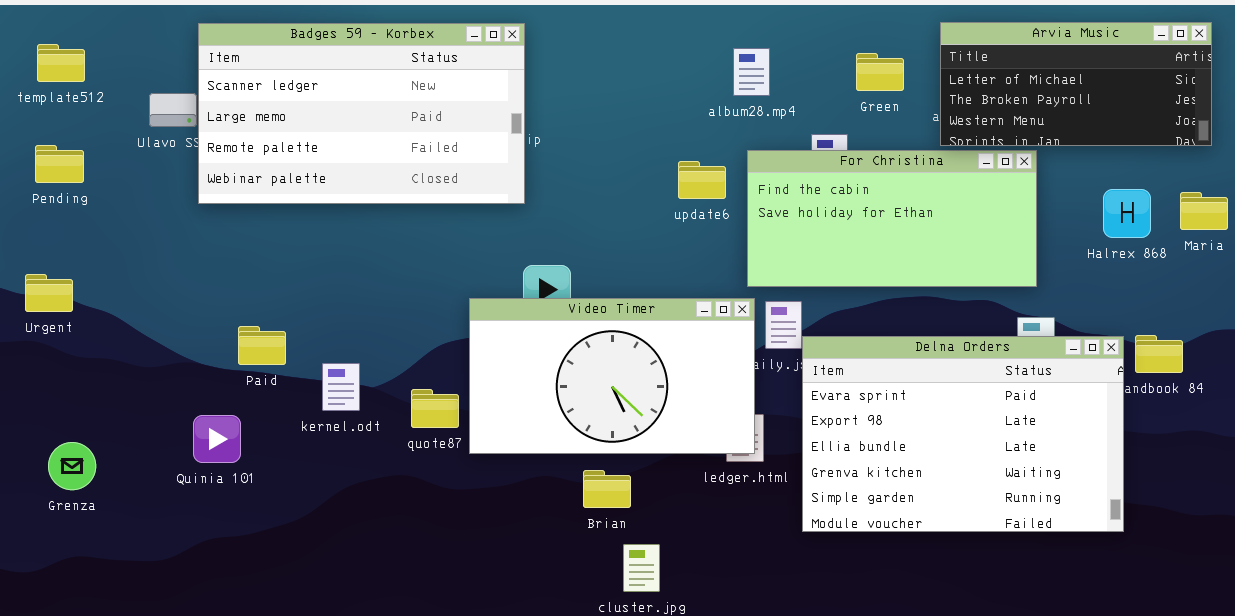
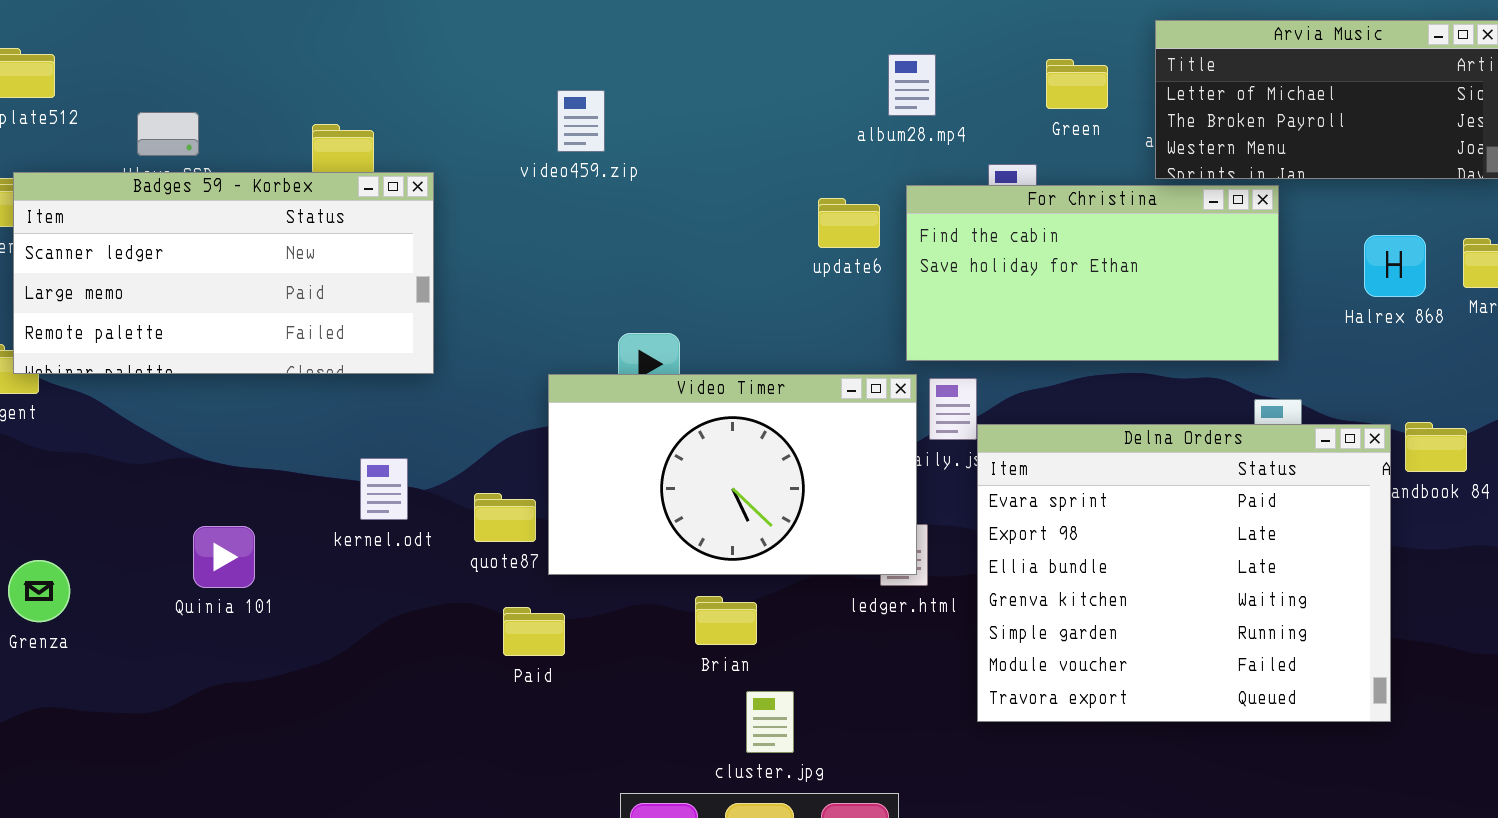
Badges 59 - Korbex: [198,23,525,204] -> [13,172,434,374], moved, resized
Paid: [238,326,286,365] -> [503,607,565,656], moved
Delna Orders: [802,336,1124,532] -> [977,424,1391,722], resized

